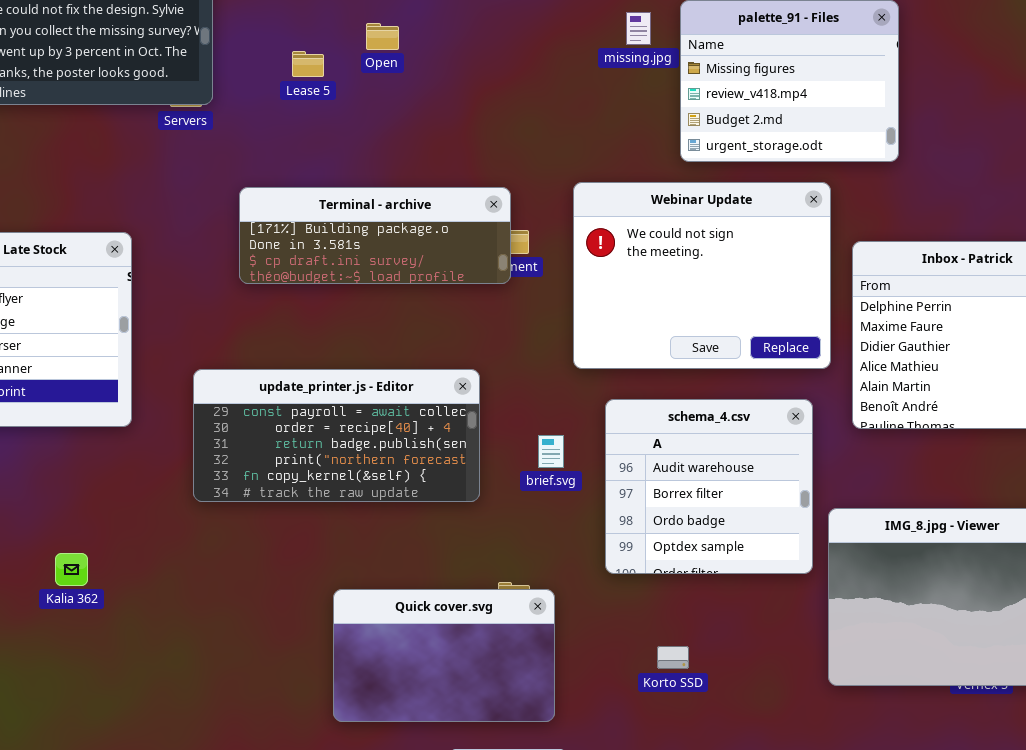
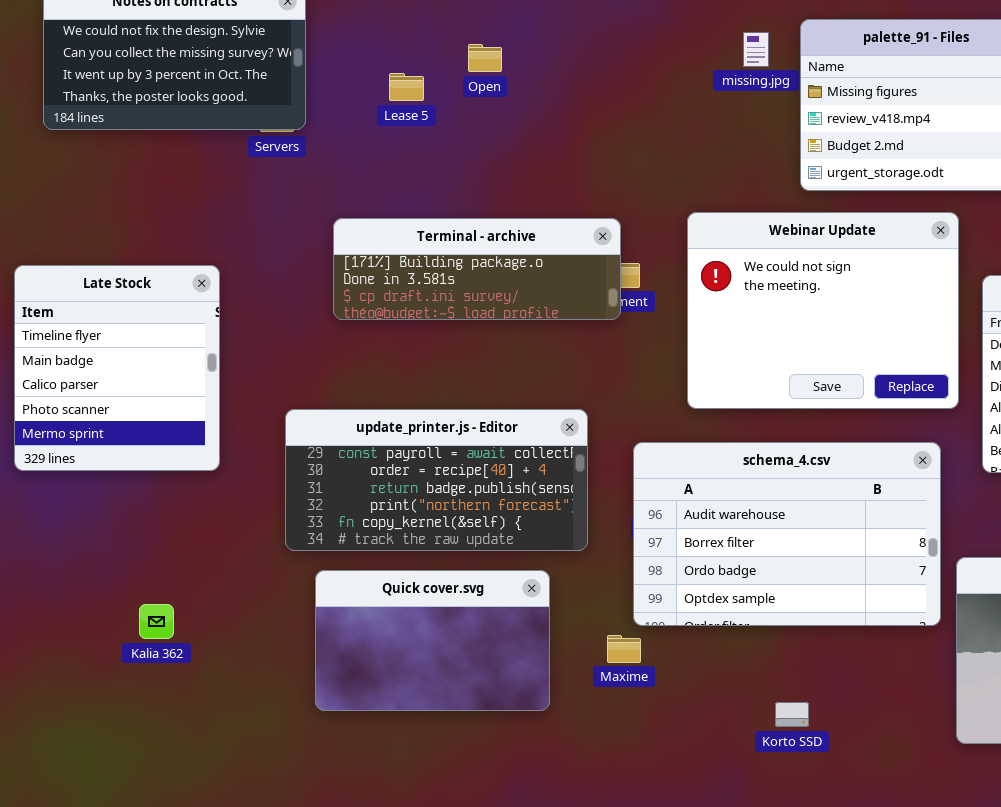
schema_4.csv: [605,399,813,574] -> [633,442,941,626], resized
Quick cover.svg: [333,589,555,722] -> [315,570,550,711], moved

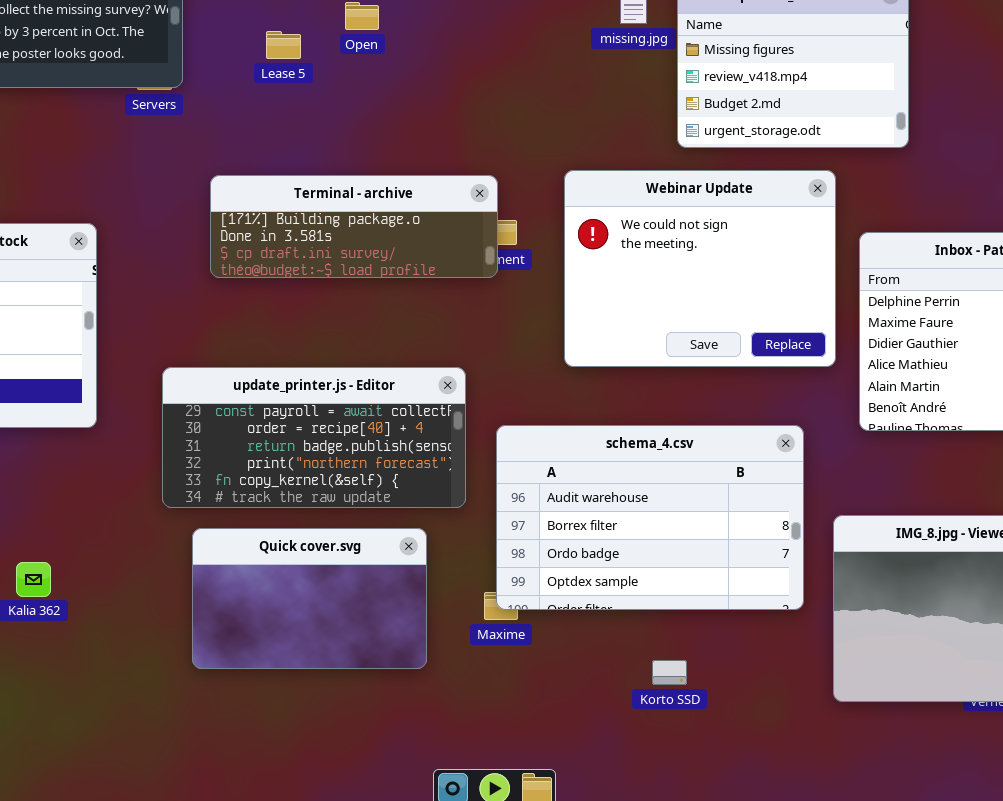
schema_4.csv: [633,442,941,626] -> [496,425,804,610], moved

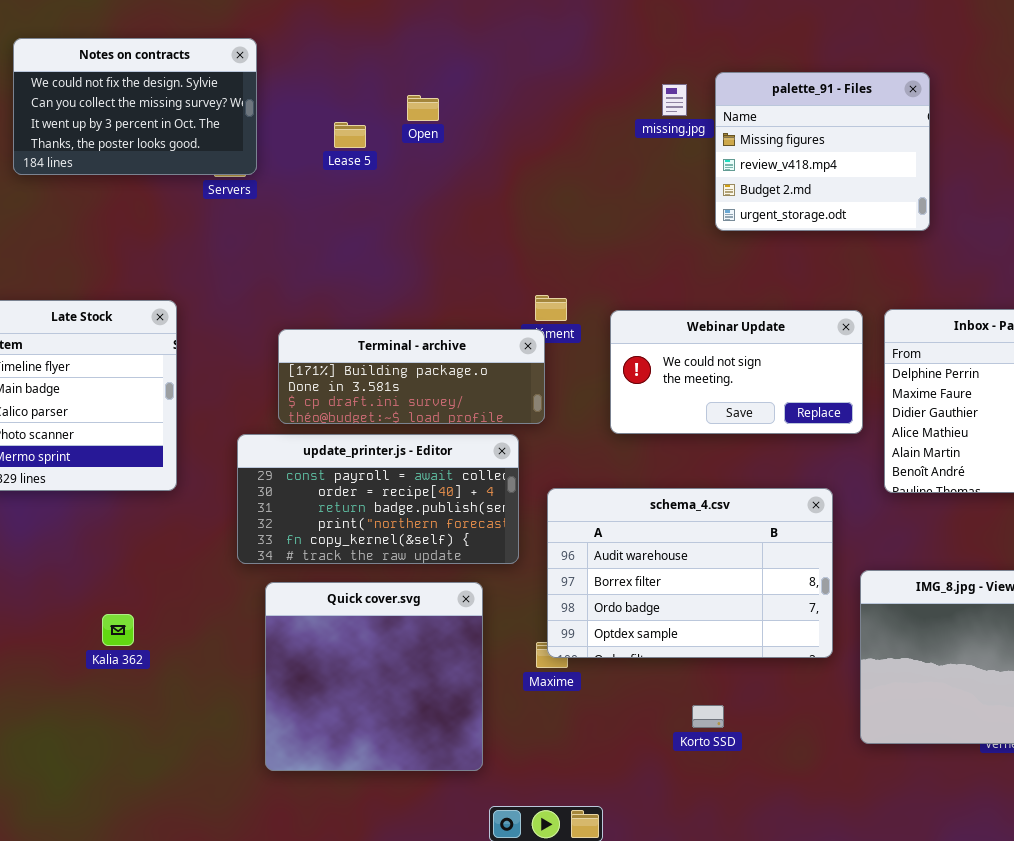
Webinar Update: [564,170,836,367] -> [610,310,863,434], resized
Terminal - archive: [210,175,498,278] -> [278,329,545,424], moved
Quick cover.svg: [192,528,427,669] -> [265,582,483,771], resized

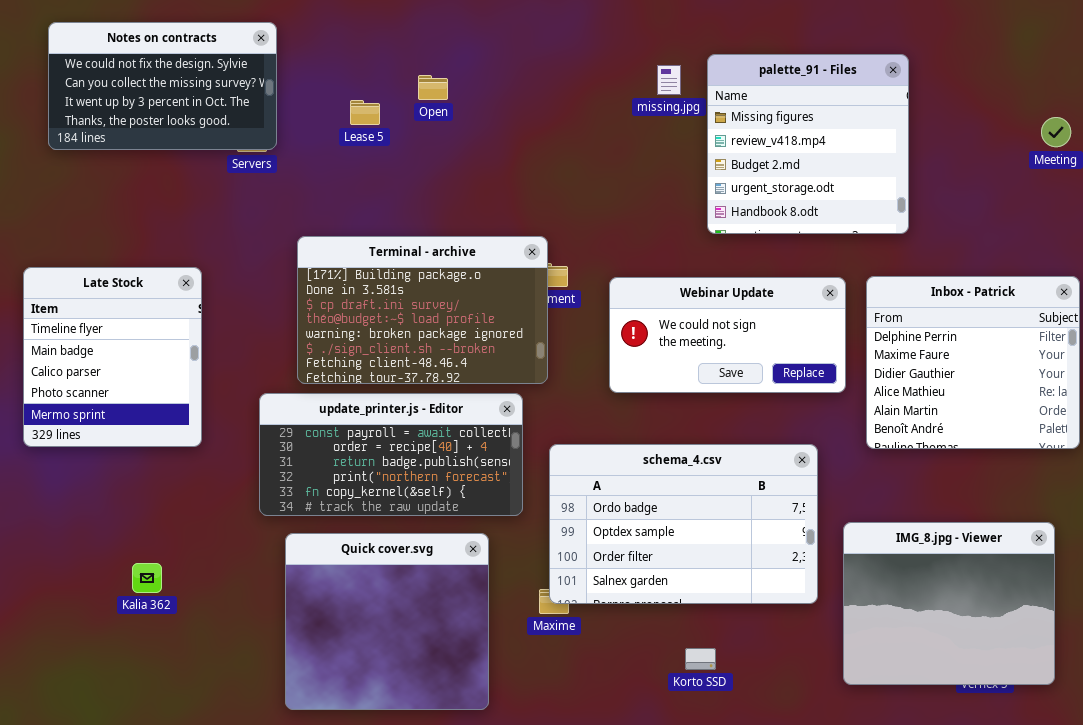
palette_91 - Files: [715,72,930,231] -> [707,54,909,234], resized
Terminal - archive: [278,329,545,424] -> [297,236,548,384], resized
schema_4.csv: [547,488,833,658] -> [549,444,818,604], scrolled down 2 rows

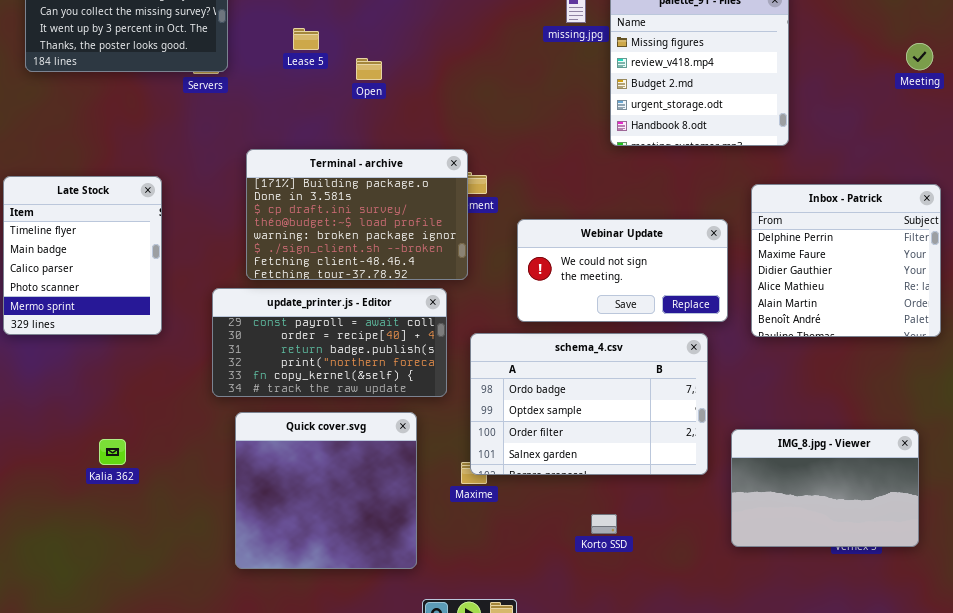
Open: [418,75,448,100] -> [356,58,382,80], moved
Webinar Update: [609,277,846,393] -> [517,219,728,322], moved
IMG_8.jpg - Viewer: [843,522,1055,685] -> [731,429,919,547], resized

